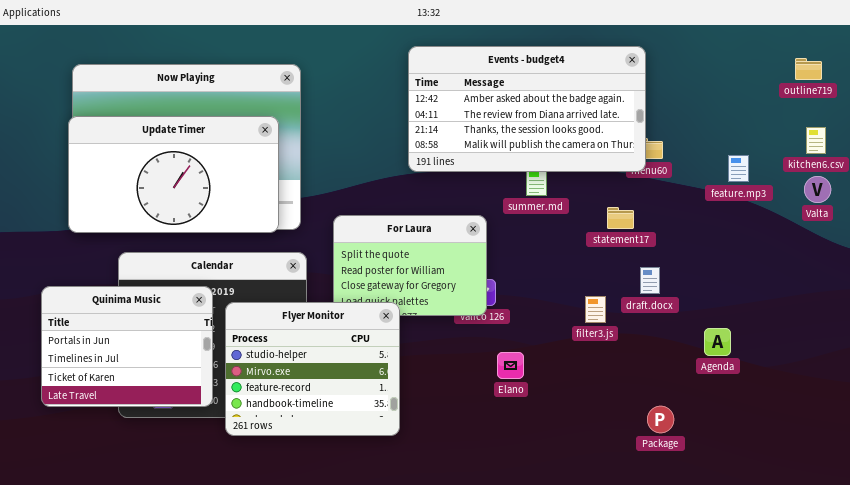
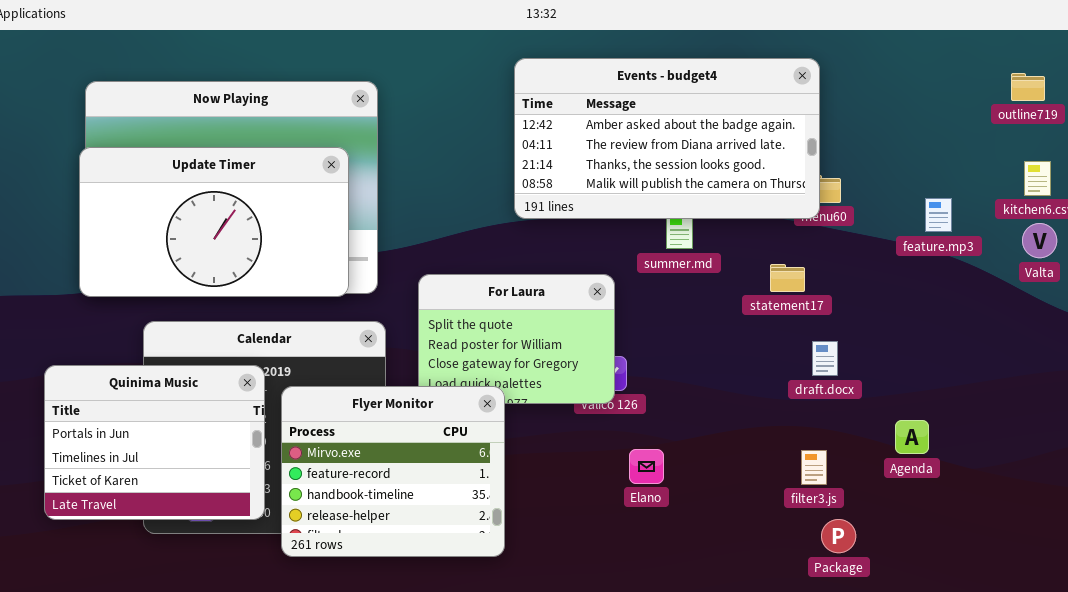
filter3.js: [585,296,606,323] -> [801,450,827,485], moved
Flyer Monitor: [225,302,400,436] -> [281,386,505,557], scrolled down 1 row

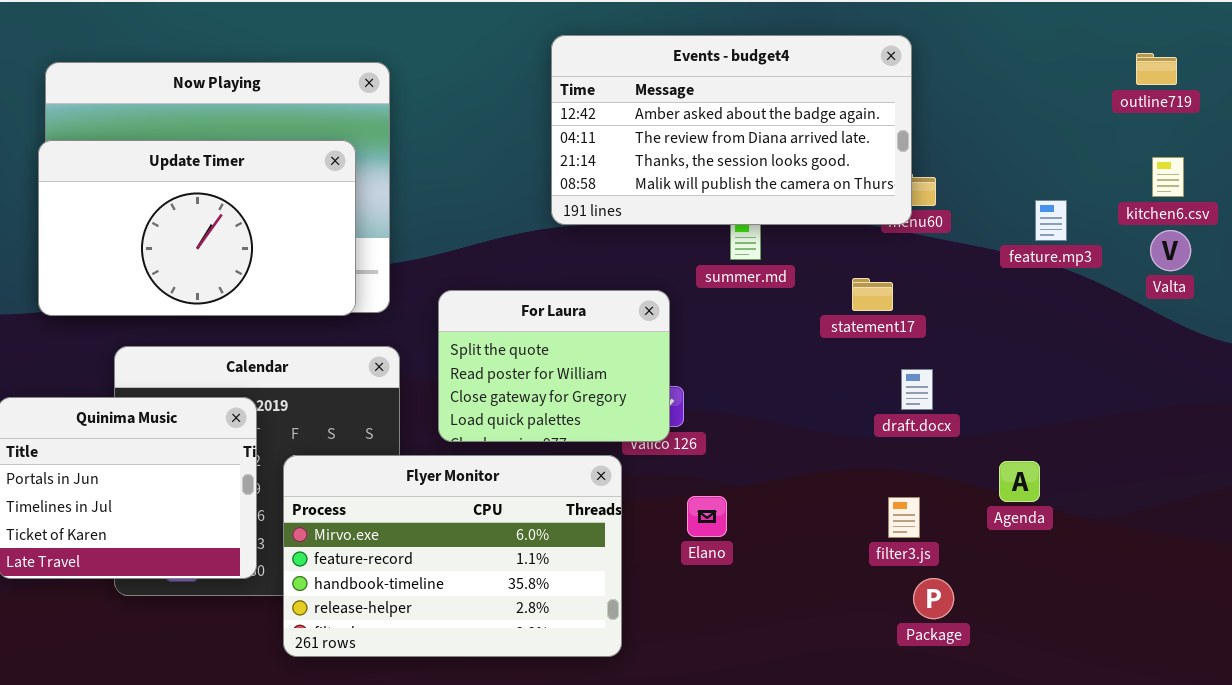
Flyer Monitor: [281,386,505,557] -> [283,455,622,657], moved, resized

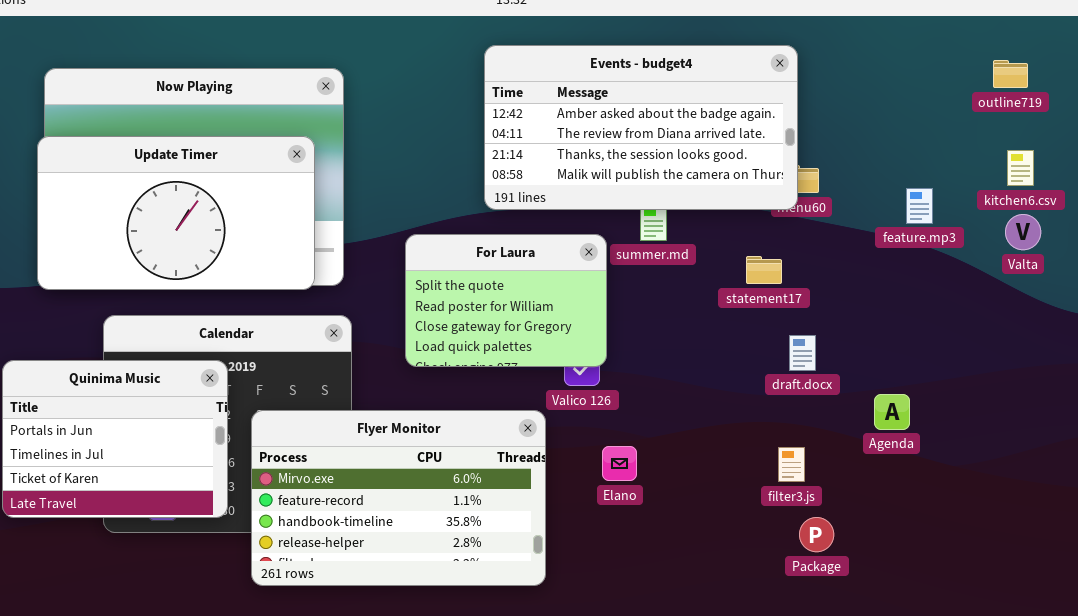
For Laura: [438,290,670,442] -> [405,234,607,367], moved
Agenda: [999,461,1040,502] -> [874,394,910,430], moved

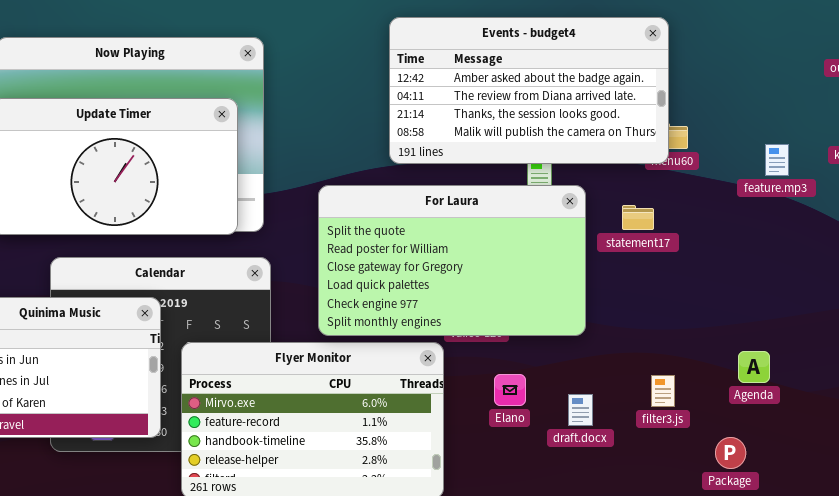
For Laura: [405,234,607,367] -> [318,185,586,336], resized
draft.docx: [789,335,816,371] -> [568,394,593,426], moved
Agenda: [874,394,910,430] -> [738,351,770,383], moved
Package: [799,517,834,552] -> [715,437,746,469], moved

